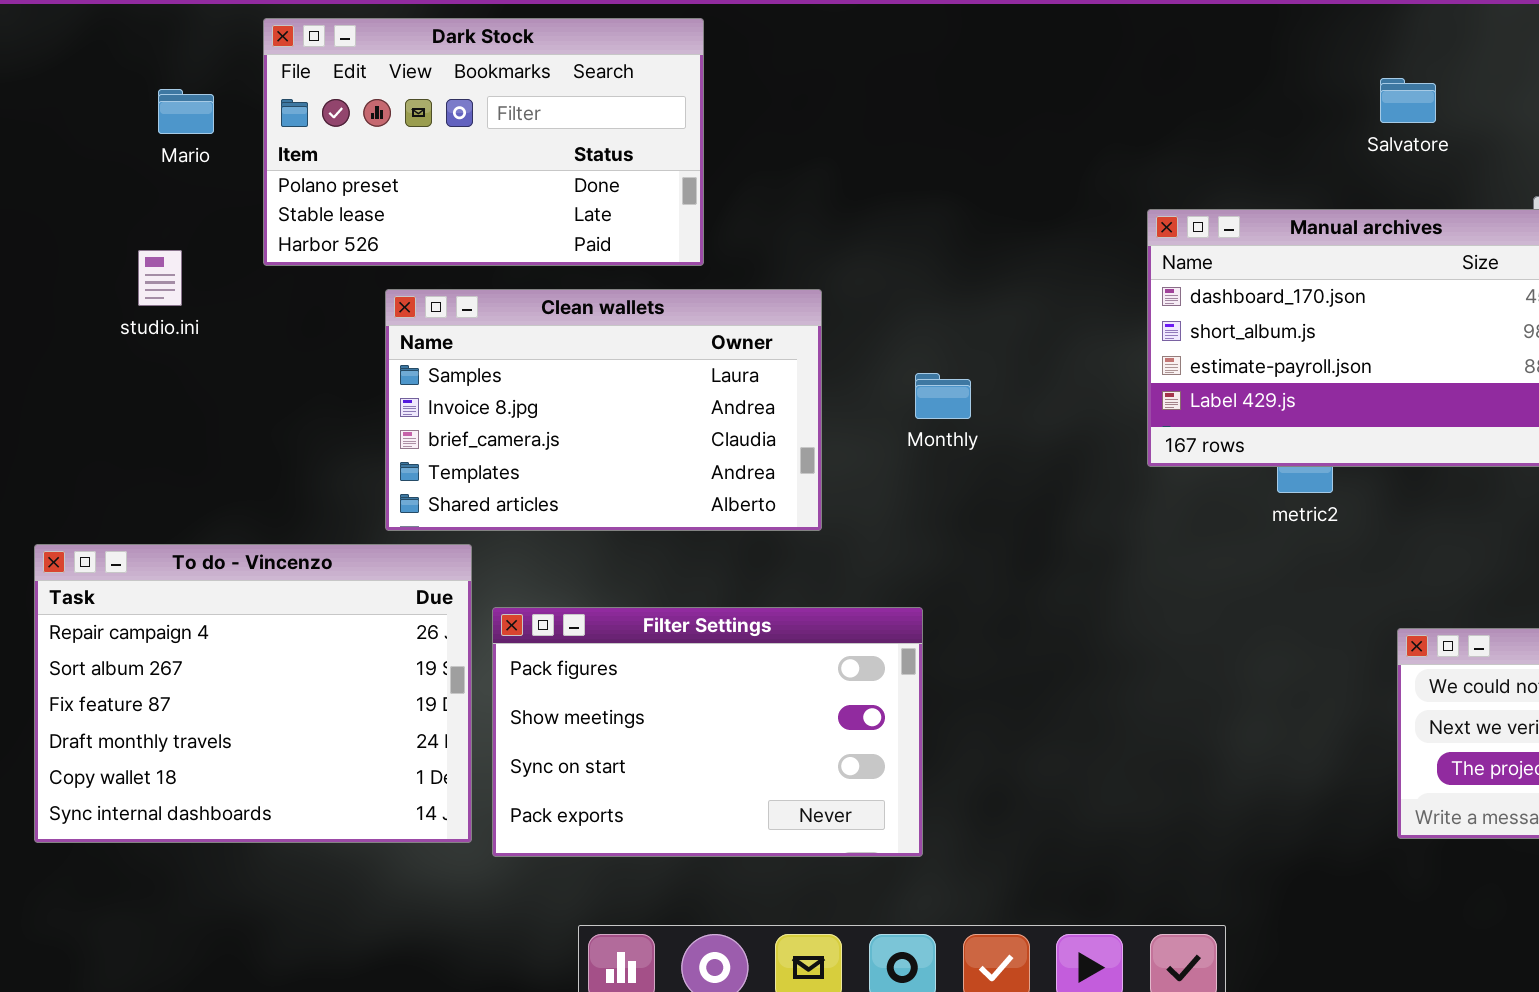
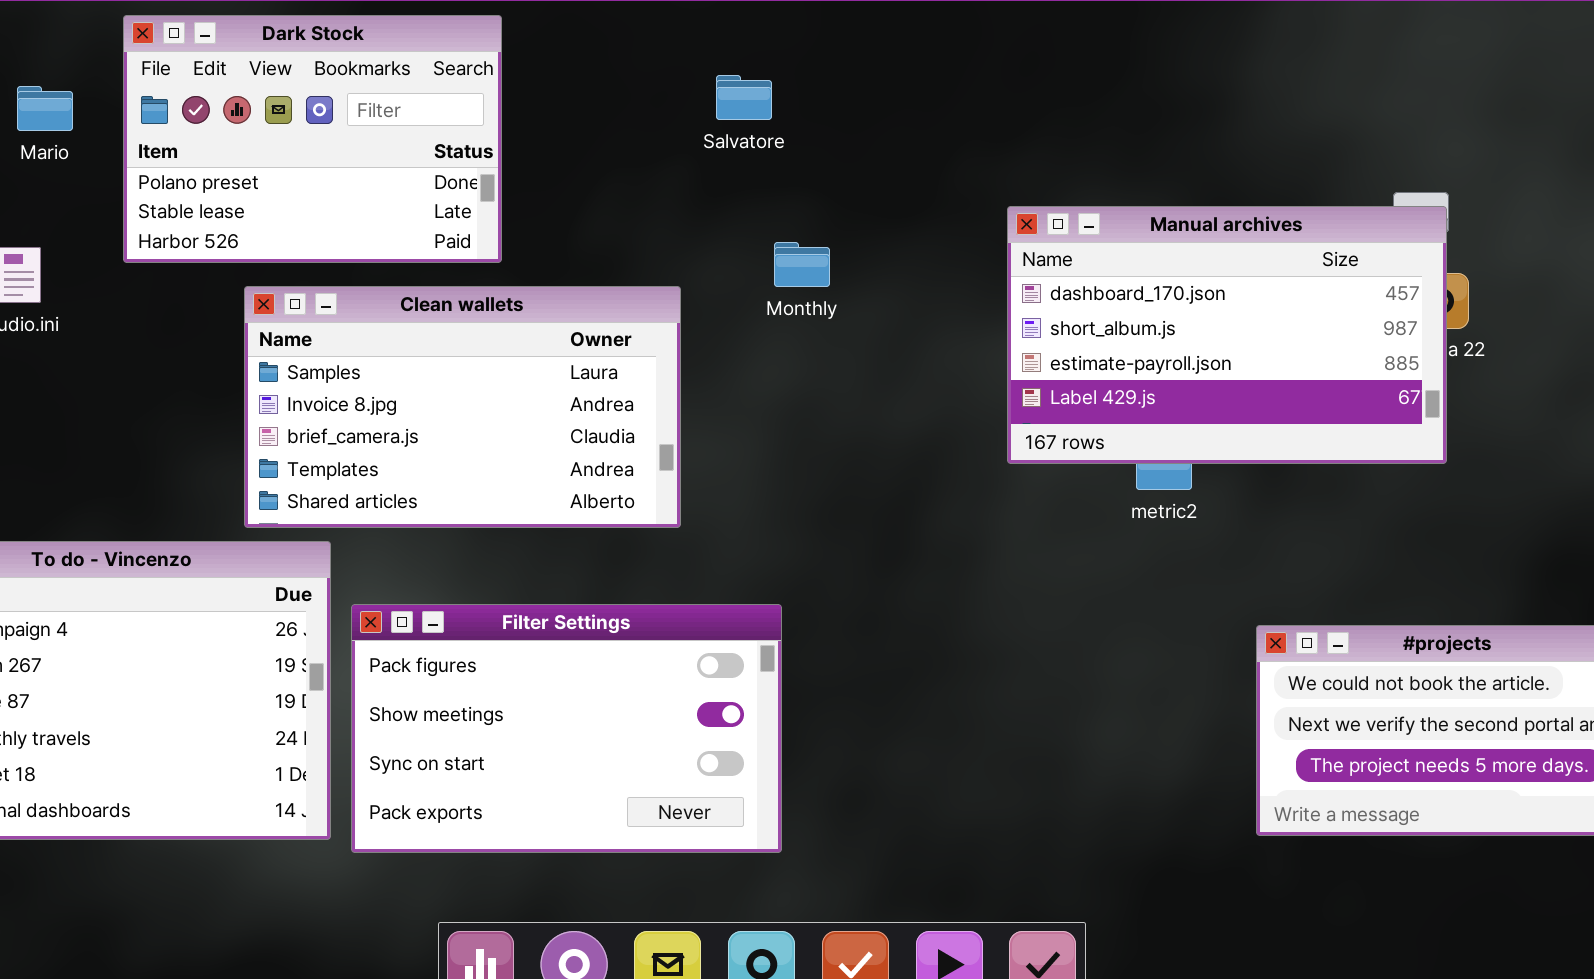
Dark Stock: [263,18,704,266] -> [123,15,502,263], resized
Salvatore: [1380,78,1436,123] -> [716,75,772,120], moved
Monthly: [915,373,971,419] -> [774,242,830,287], moved

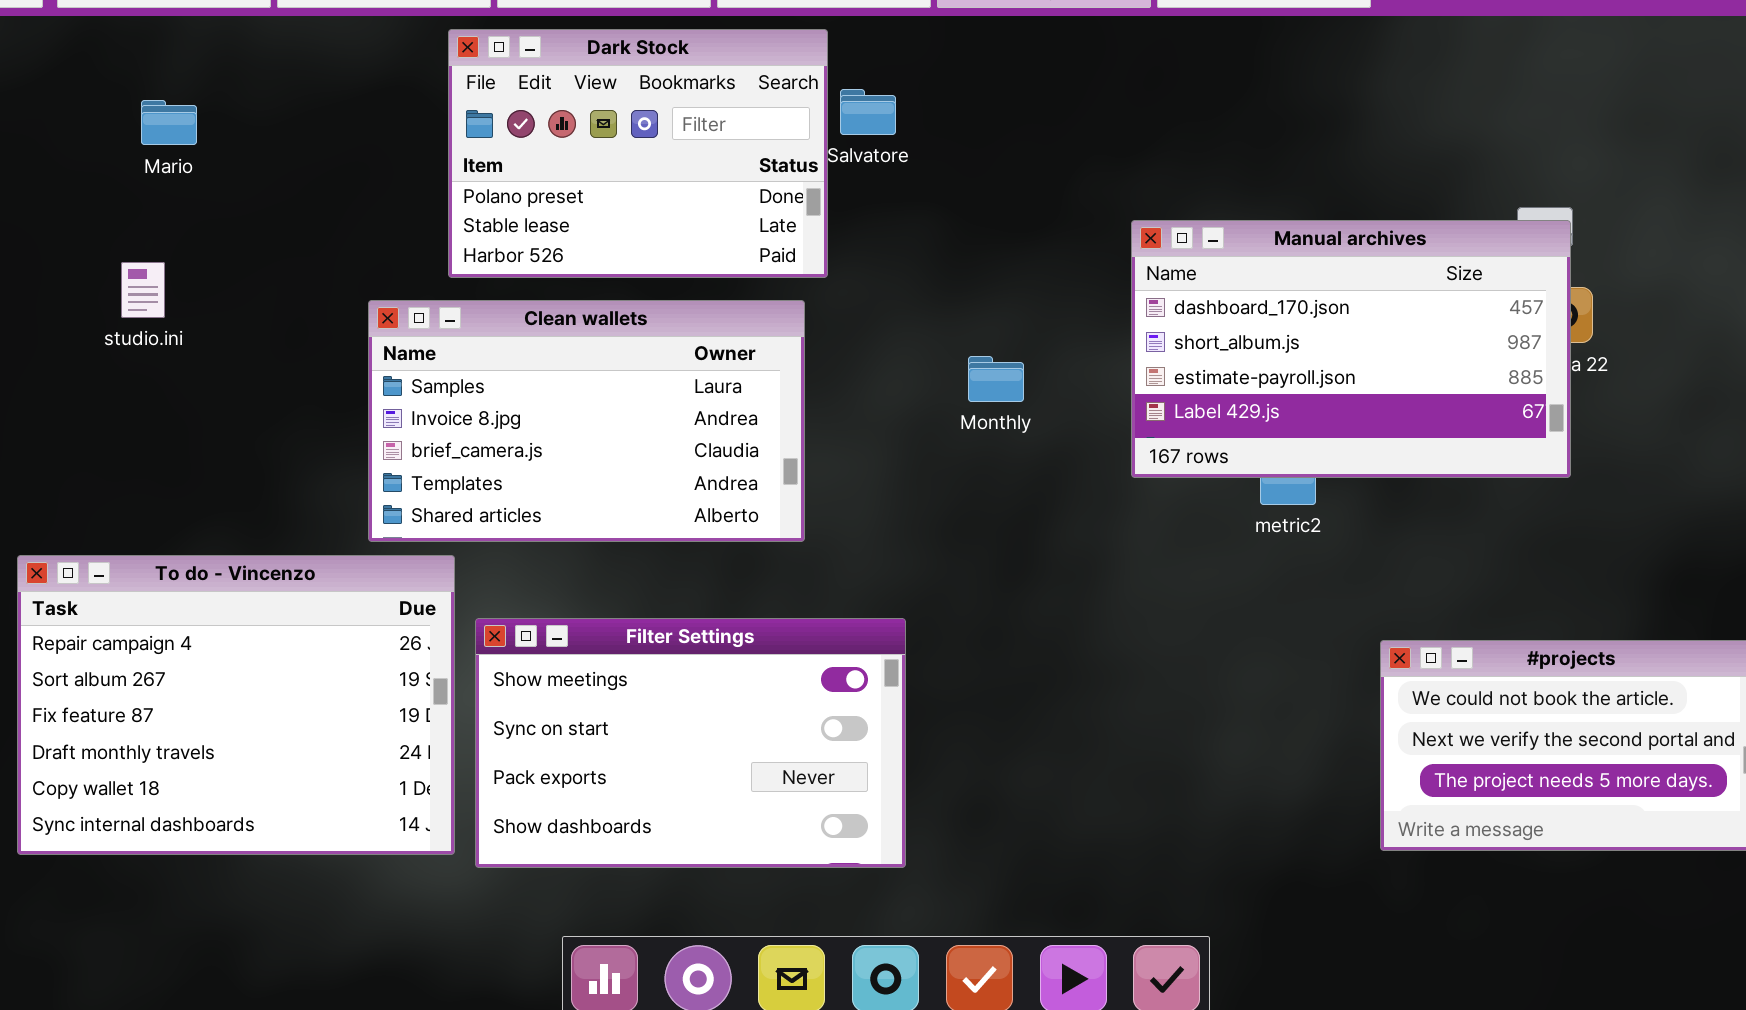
Dark Stock: [123,15,502,263] -> [448,29,828,278], moved
Monthly: [774,242,830,287] -> [968,356,1024,402], moved
Filter Settings: [351,604,782,853] -> [475,618,906,868], scrolled down 1 row

